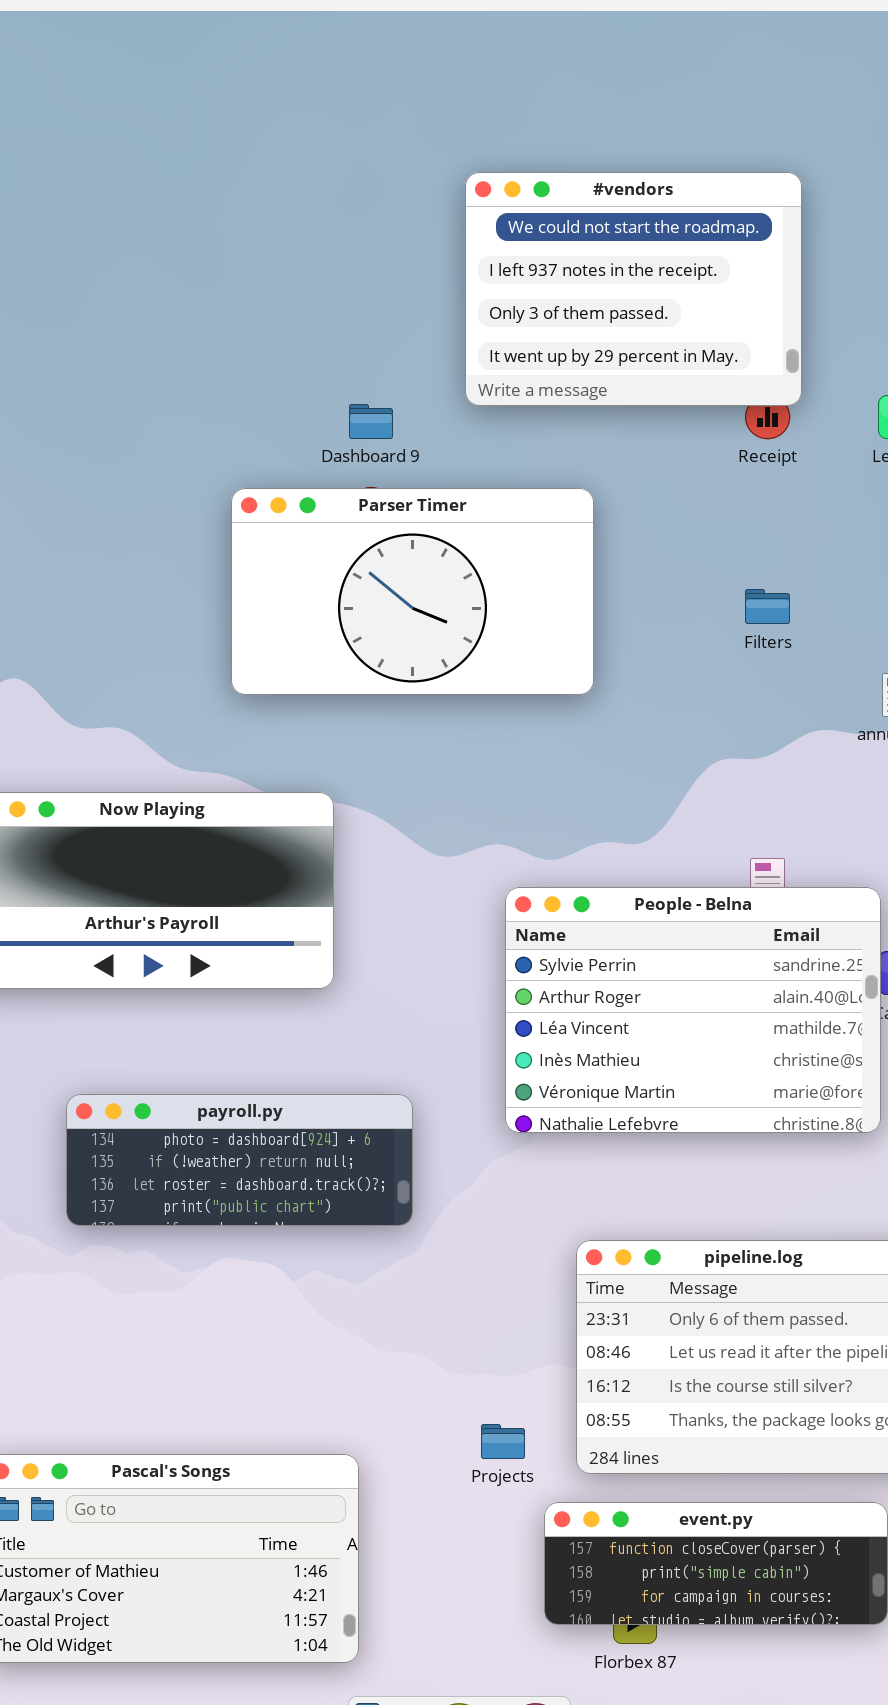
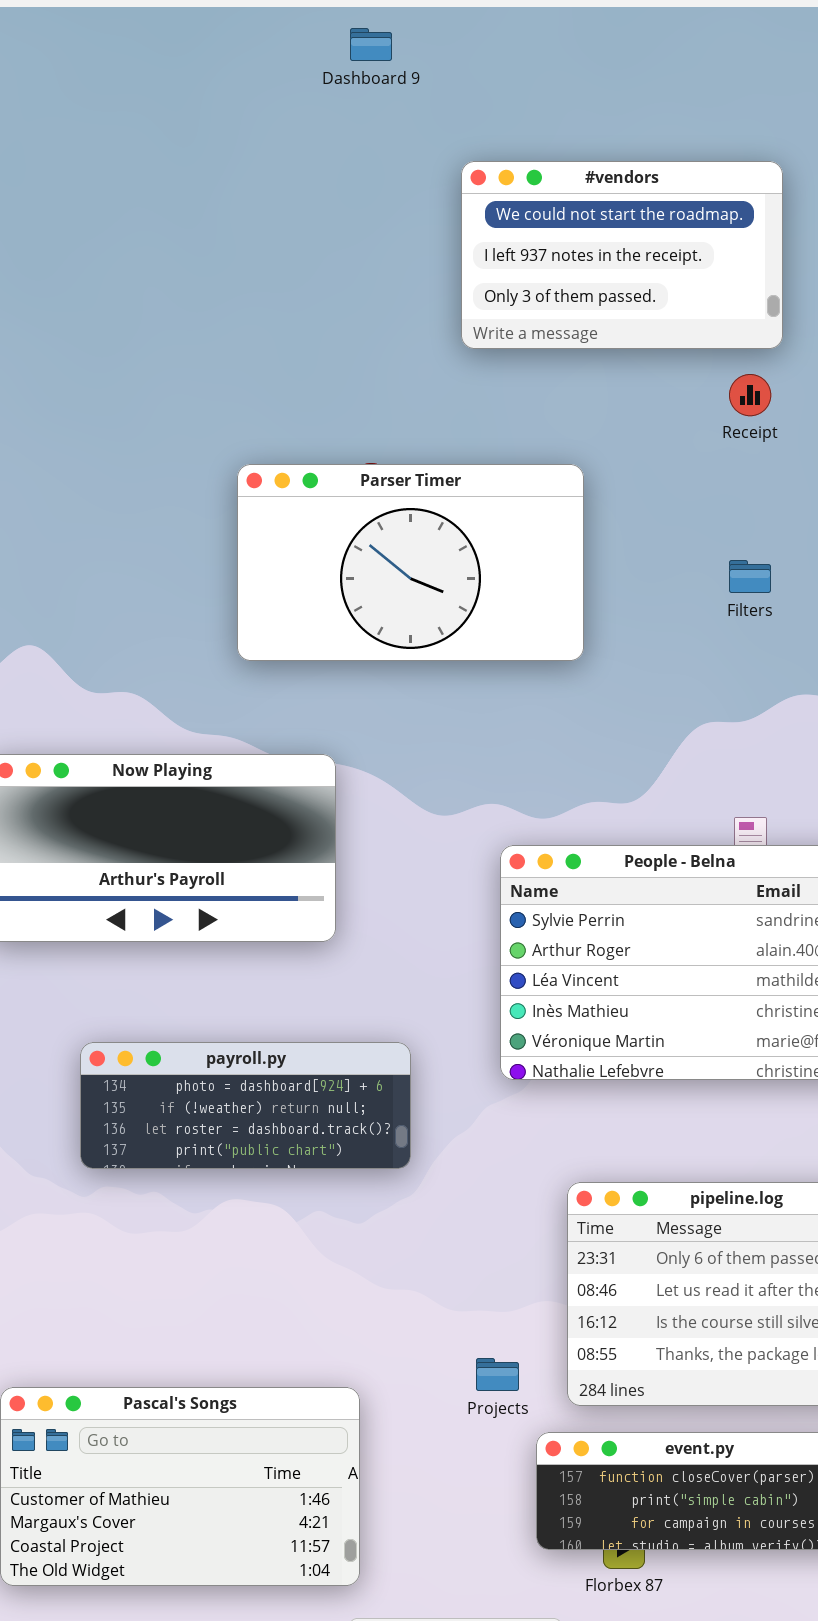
#vendors: [465,172,802,406] -> [461,161,783,349], resized
Dashboard 9: [349,404,393,439] -> [350,28,392,61], moved

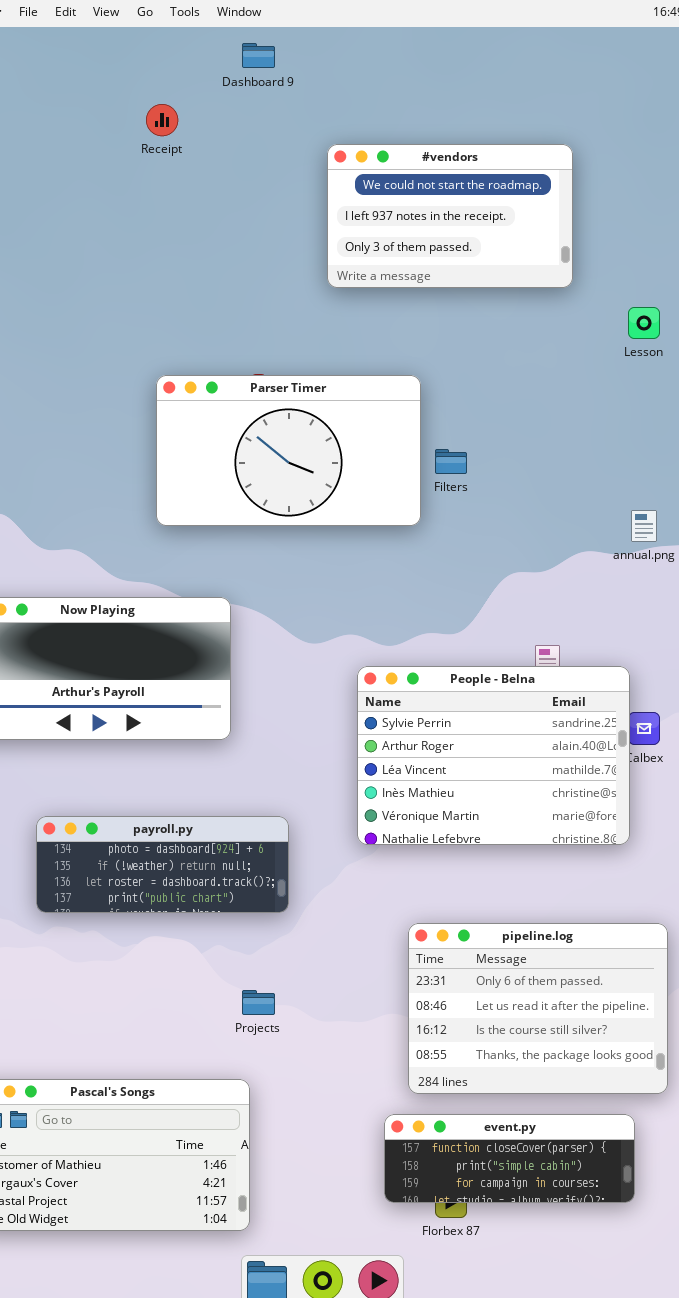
Receipt: [729,374,771,416] -> [146,104,178,136], moved
Filters: [729,560,771,593] -> [435,449,467,474], moved
Projects: [476,1358,519,1391] -> [242,990,275,1015], moved

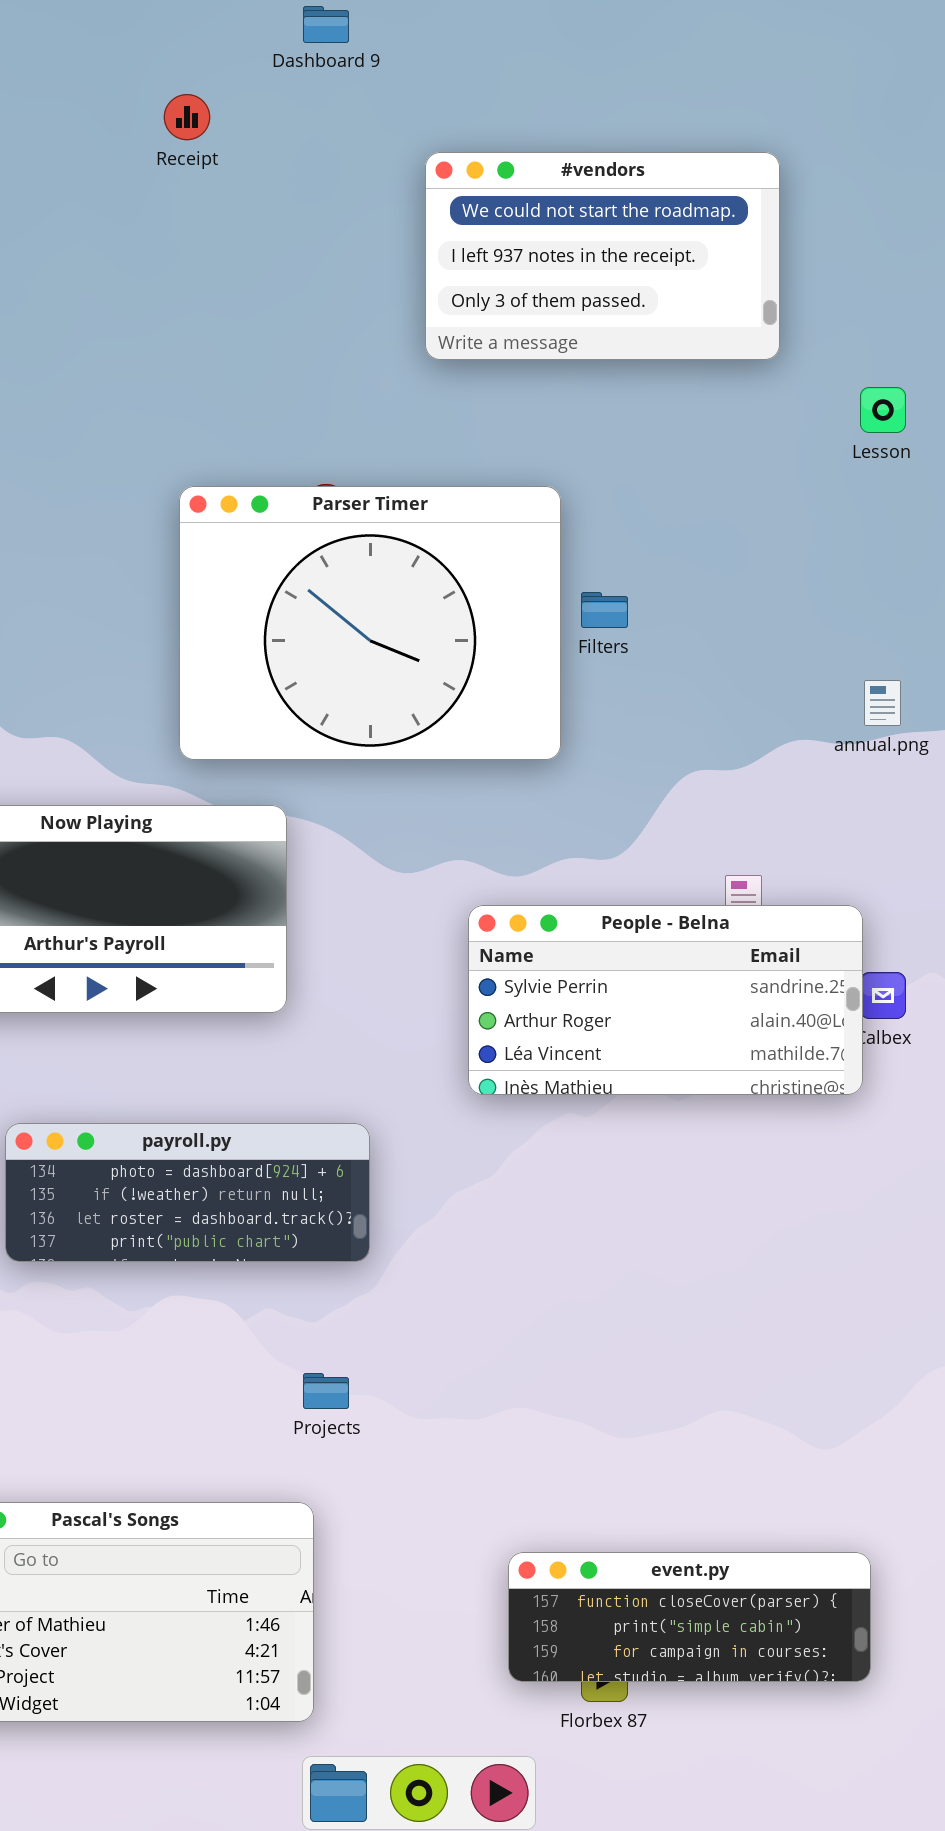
Parser Timer: [156,375,421,526] -> [179,486,561,760], resized
People - Belna: [357,666,630,845] -> [468,905,863,1095], resized
pipeline.log: [408,923,668,1094] -> none, closed

